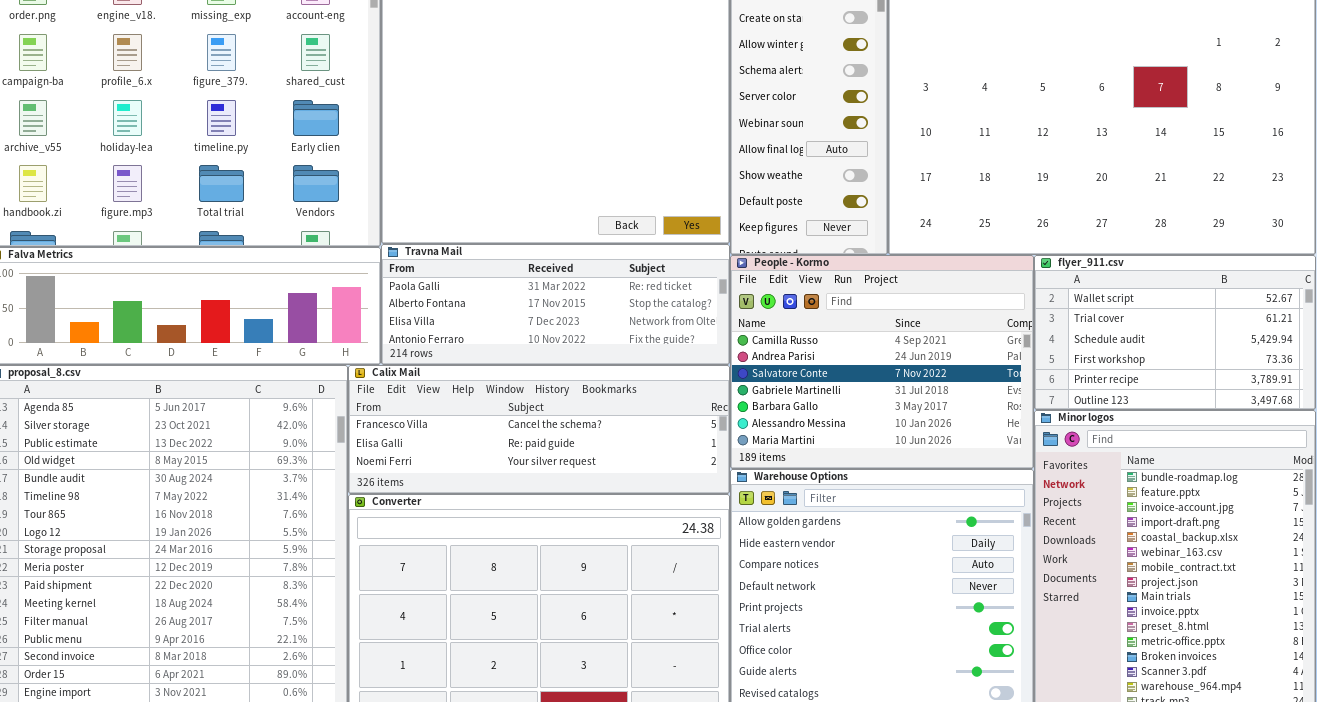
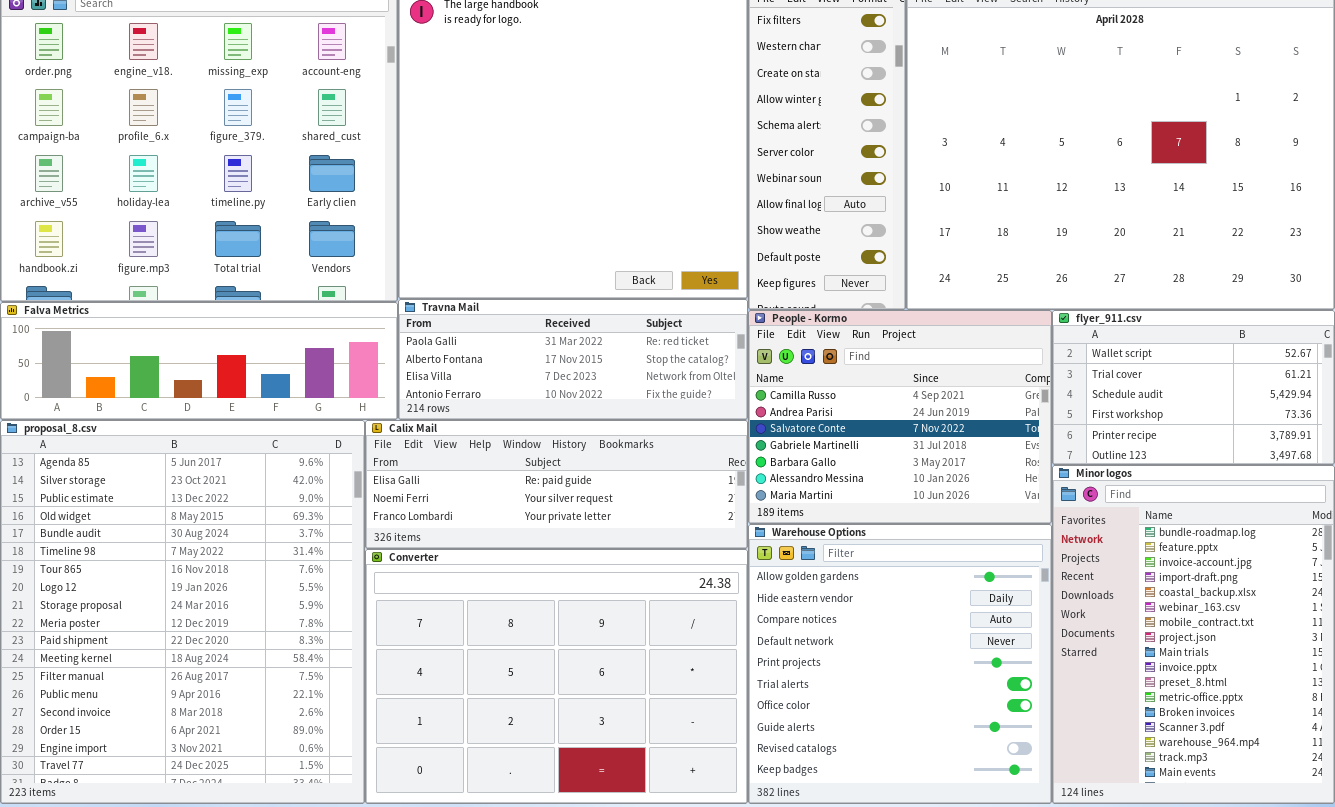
Calix Mail: [348,365,730,494] -> [365,420,748,549], scrolled down 1 row

